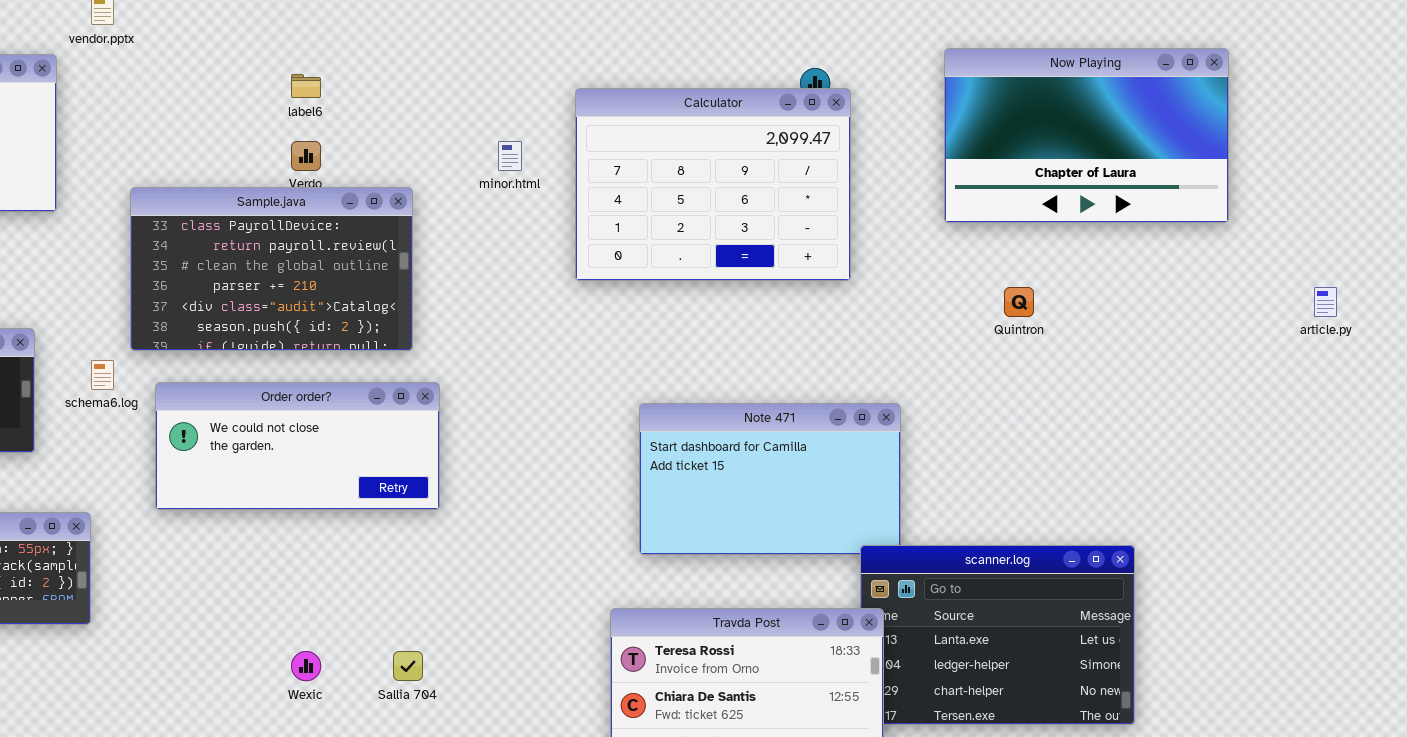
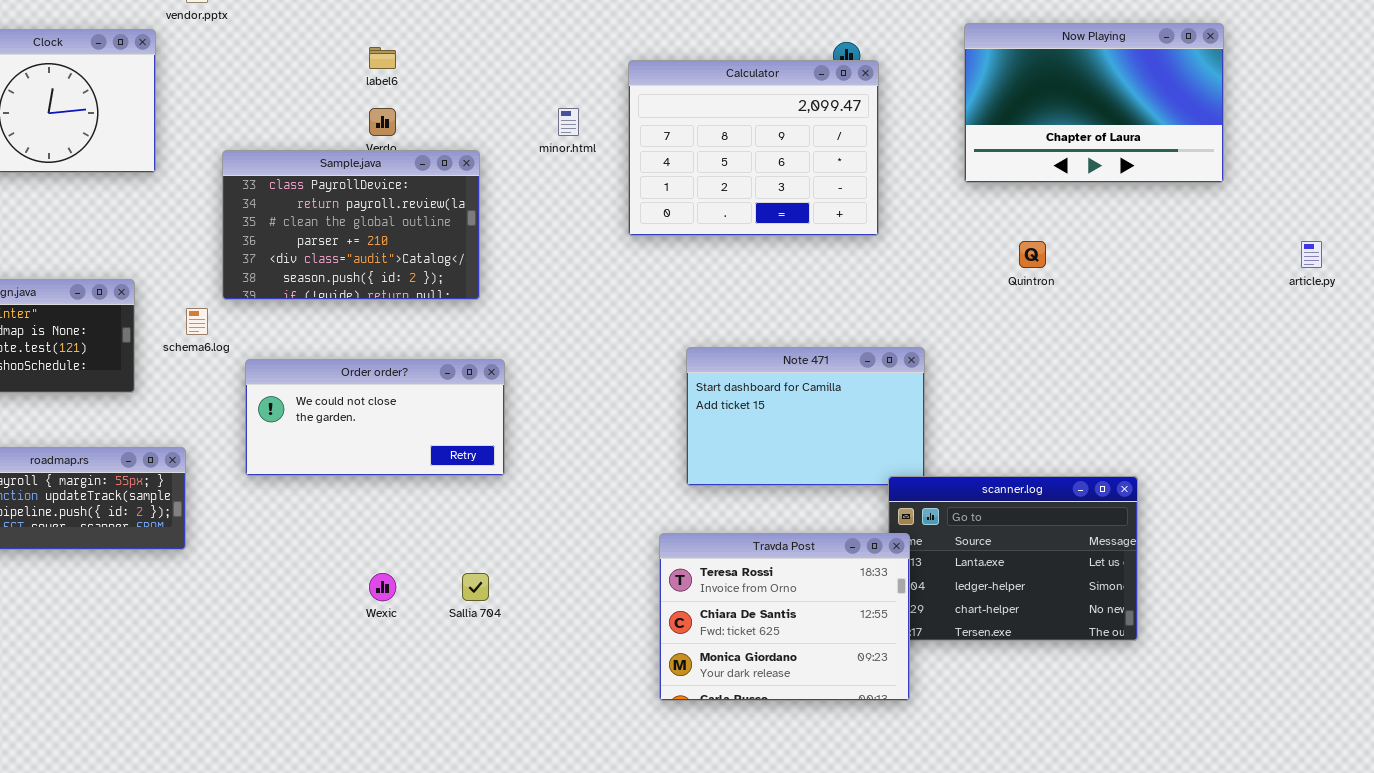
Order order?: [155,382,440,510] -> [245,359,505,476], moved

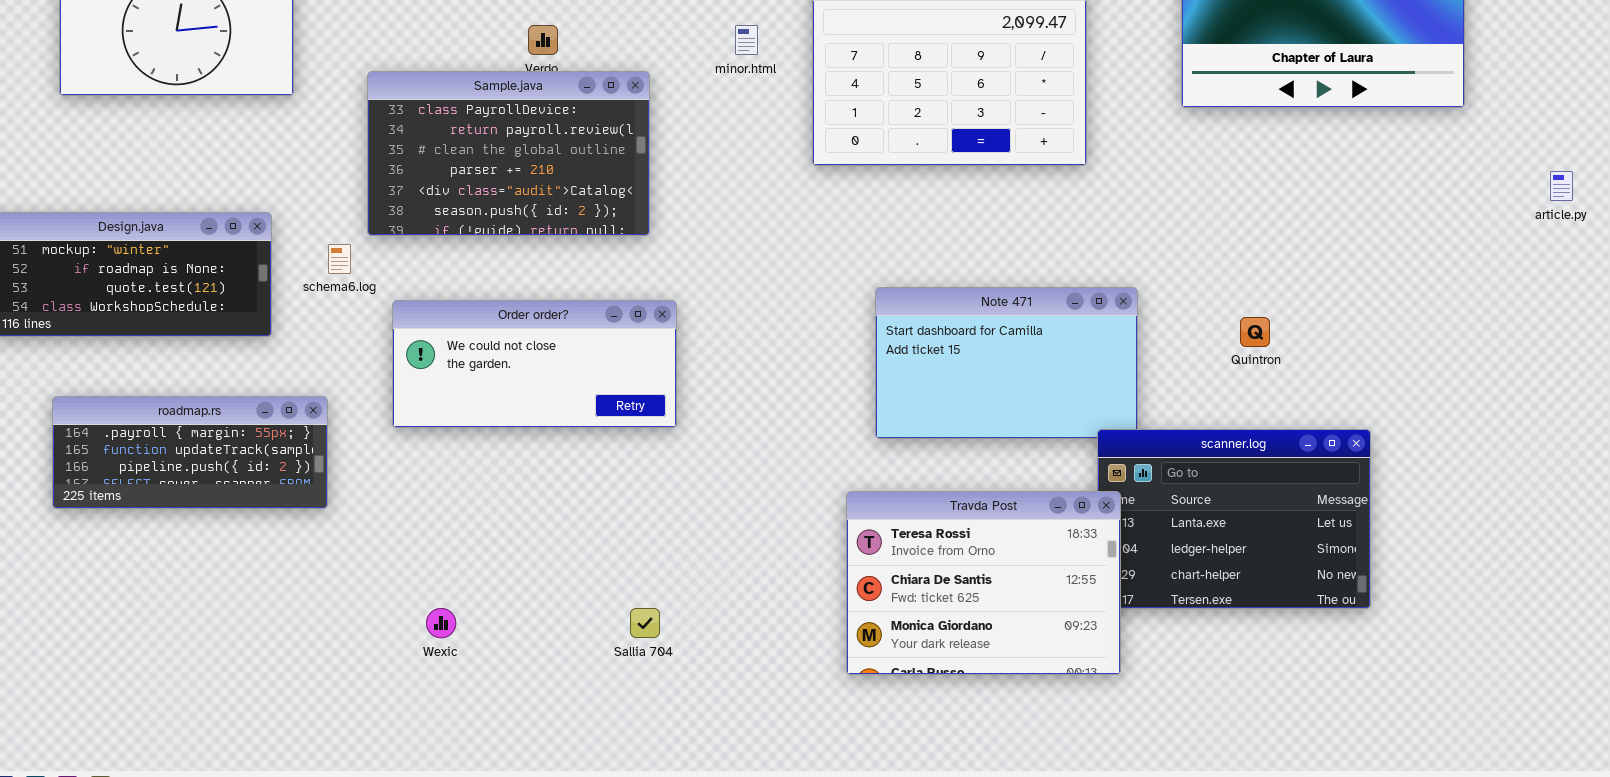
Quintron: [1019,241,1046,268] -> [1240,317,1270,347], moved
Wexic: [369,573,396,601] -> [426,608,456,638], moved
Sallia 704: [462,573,489,601] -> [630,608,660,638], moved

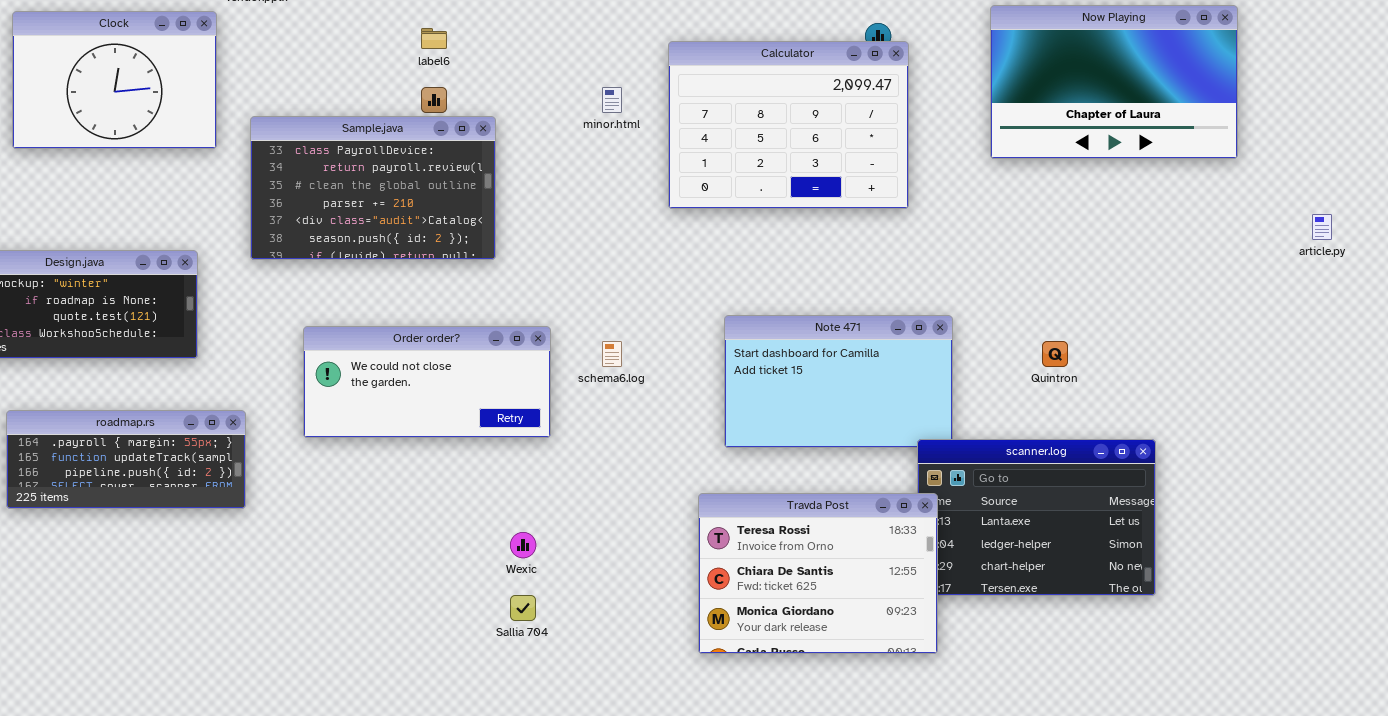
Sample.java: [367,71,650,236] -> [250,116,496,260], moved
schema6.log: [328,244,351,274] -> [602,341,622,367], moved
Wexic: [426,608,456,638] -> [510,532,536,558], moved

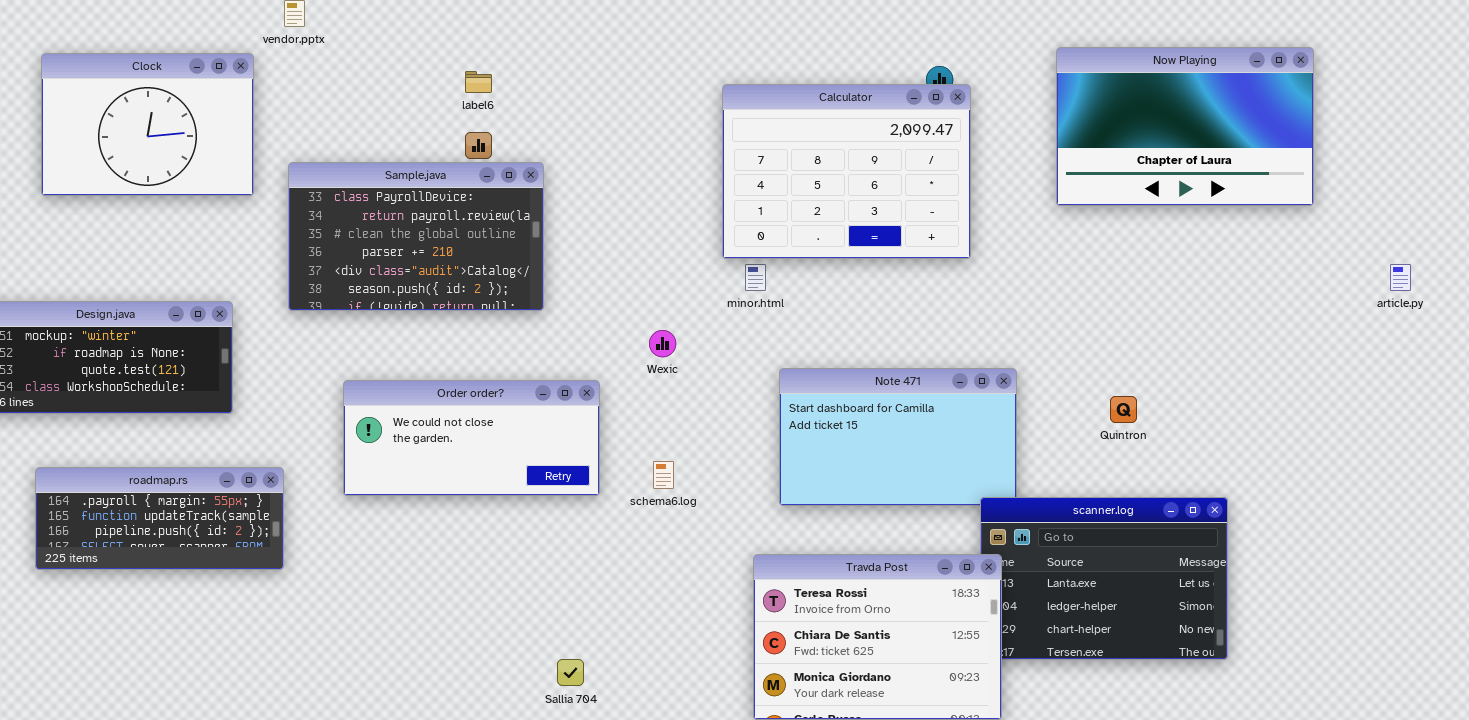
minor.html: [602,87,622,113] -> [745,264,766,291], moved
schema6.log: [602,341,622,367] -> [653,461,674,489], moved
Wexic: [510,532,536,558] -> [649,330,676,357], moved

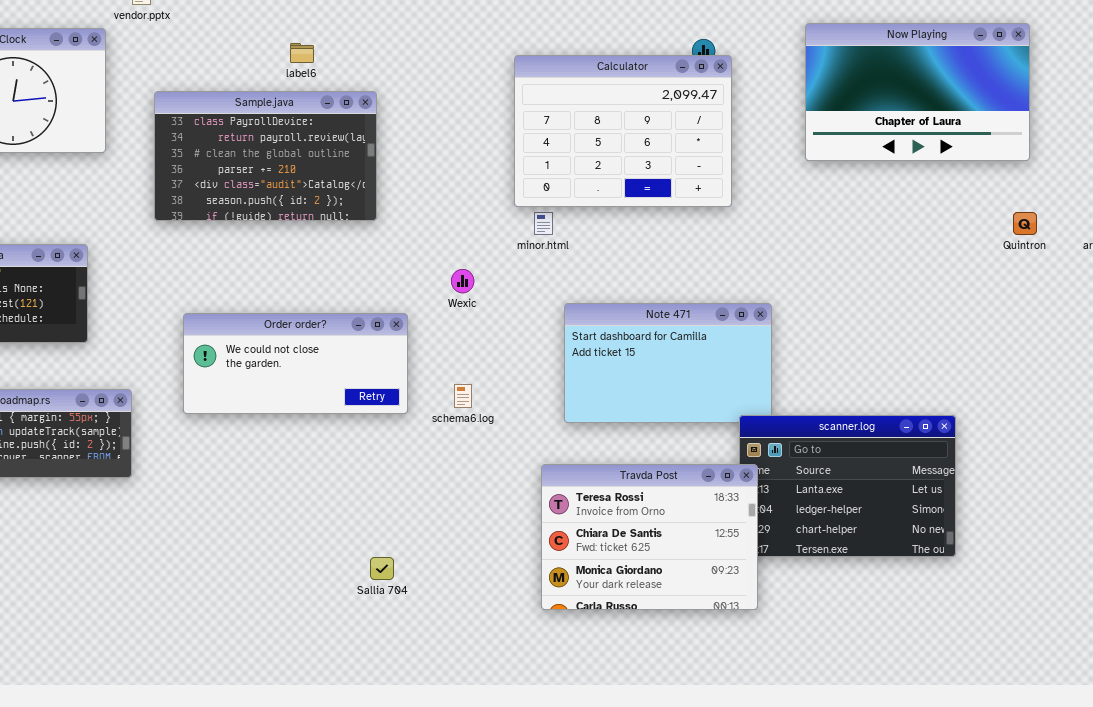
Sample.java: [288,162,544,311] -> [154,91,377,221], moved
Quintron: [1110,396,1137,423] -> [1013,212,1037,235], moved

